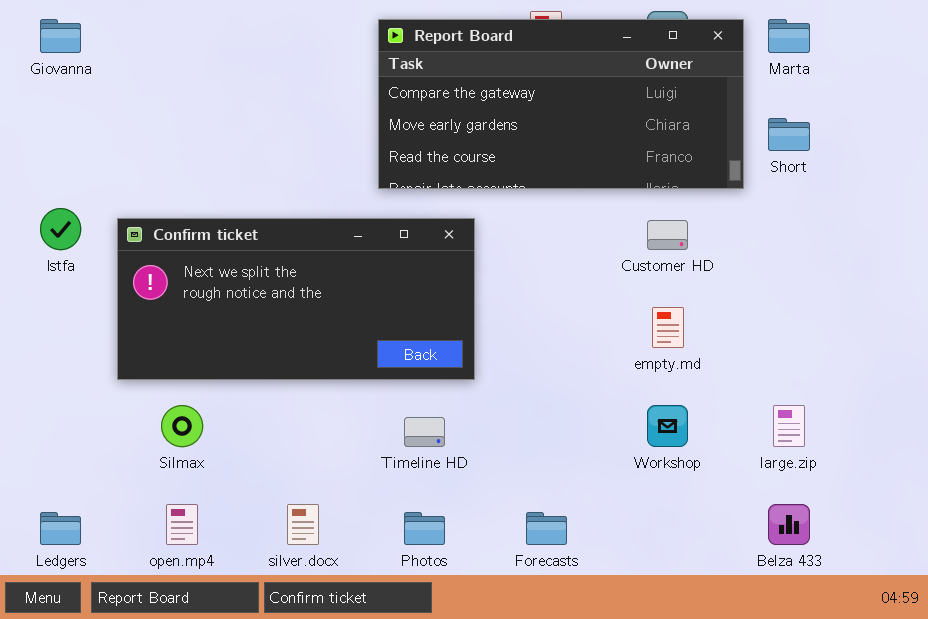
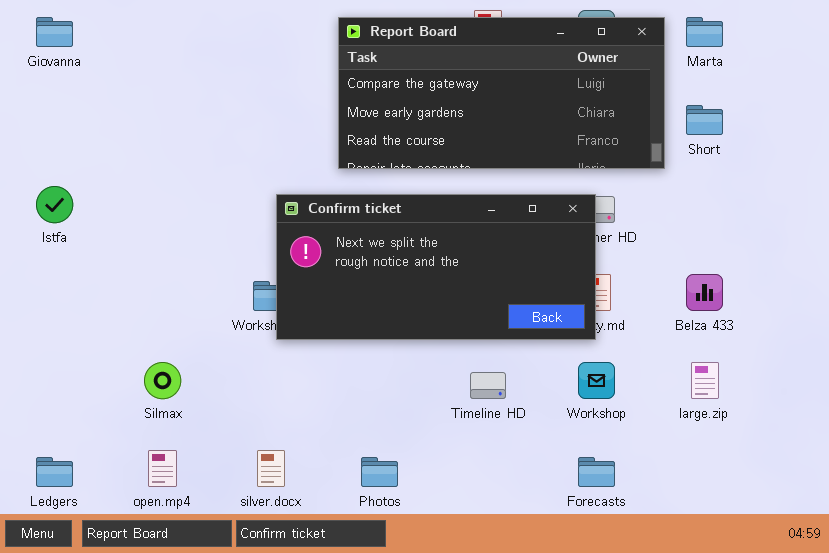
Confirm ticket: [117,218,475,380] -> [276,194,596,340], moved
Timeline HD: [404,417,445,447] -> [470,372,506,399], moved
Belza 433: [768,504,810,545] -> [686,274,723,311], moved
Forecasts: [526,512,567,545] -> [578,457,615,487], moved

